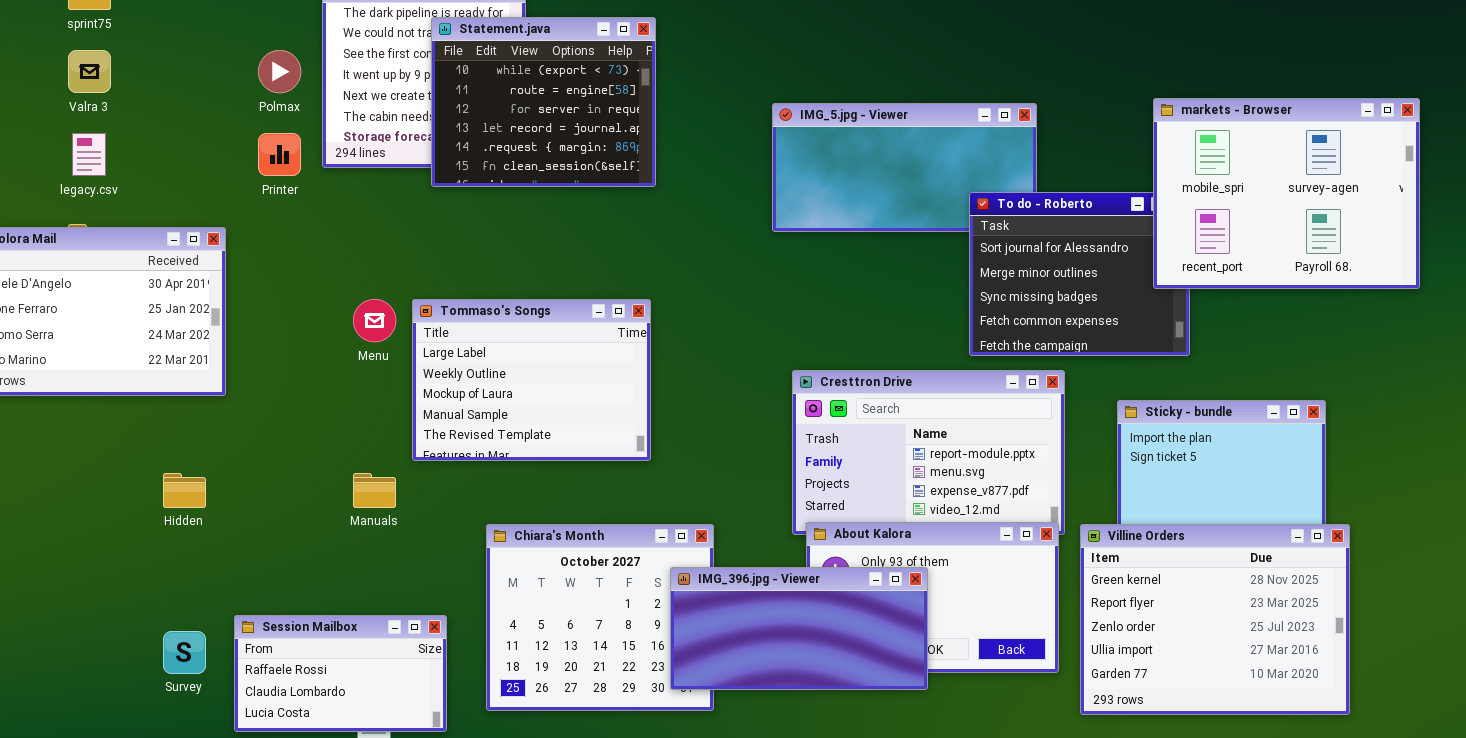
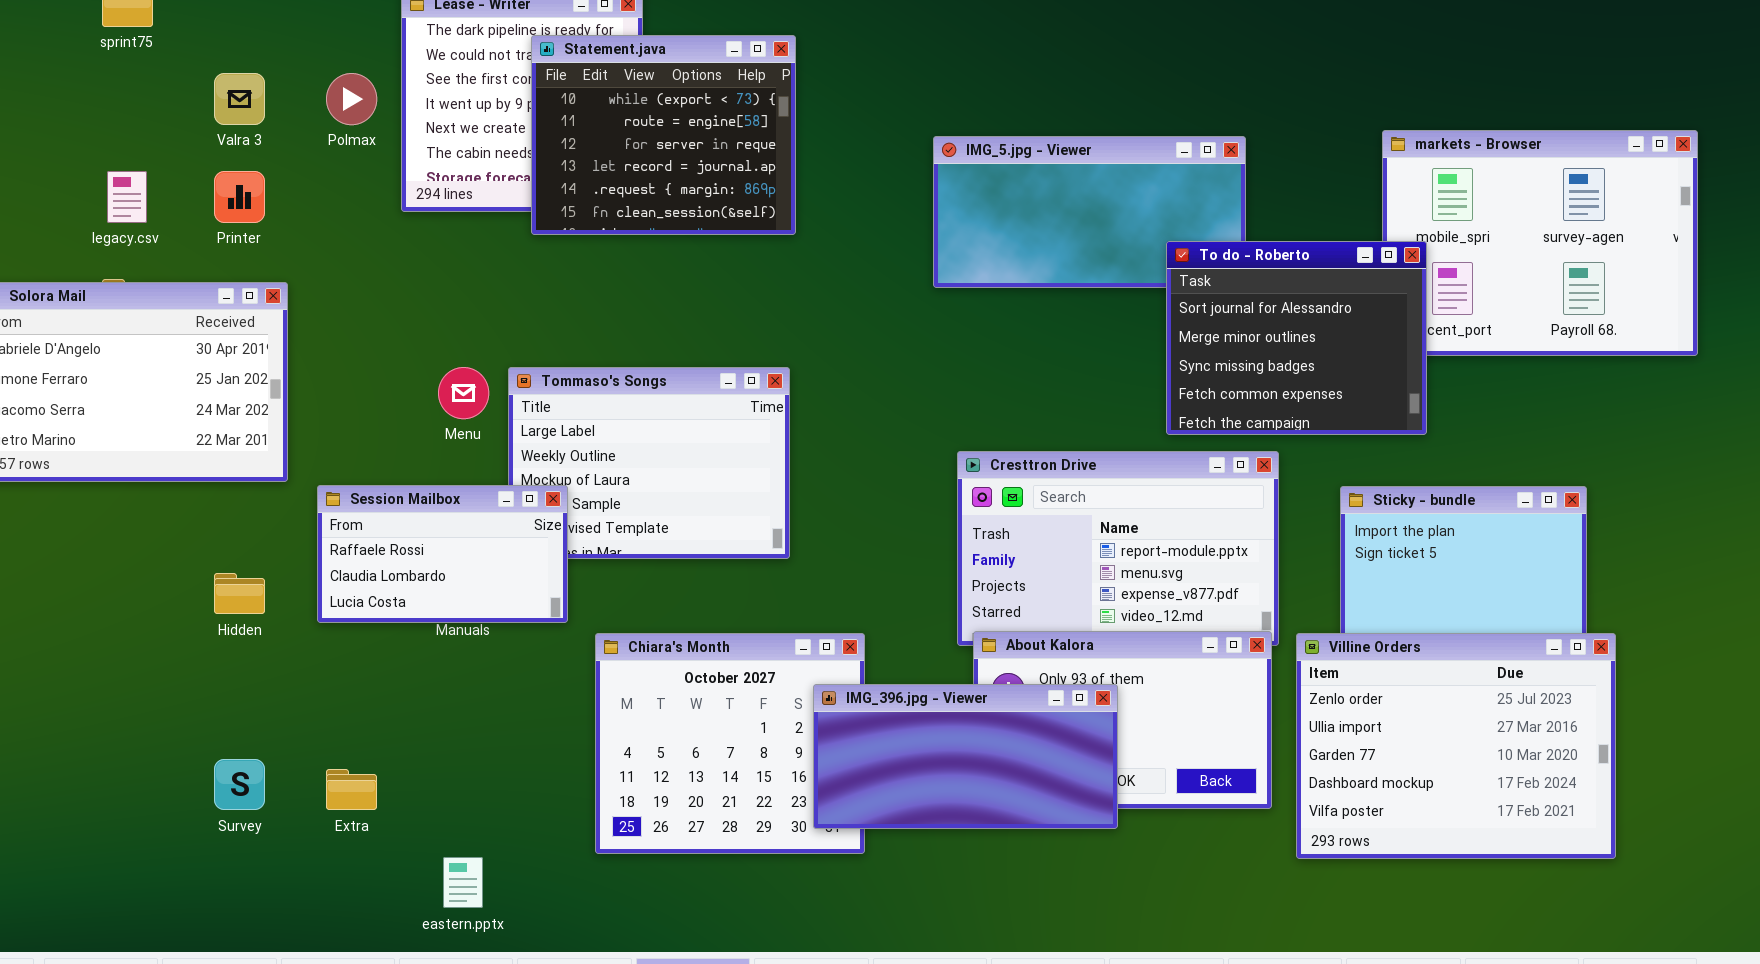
Valra 3: [68,50,111,93] -> [214,73,265,125], moved
Printer: [258,133,301,176] -> [214,171,265,223], moved
To do - Roberto: [969,192,1190,356] -> [1166,241,1427,435], raised
Villine Orders: [1080,524,1350,715] -> [1296,633,1616,859], scrolled down 2 rows
Session Mailbox: [234,615,447,732] -> [317,485,568,623], moved

